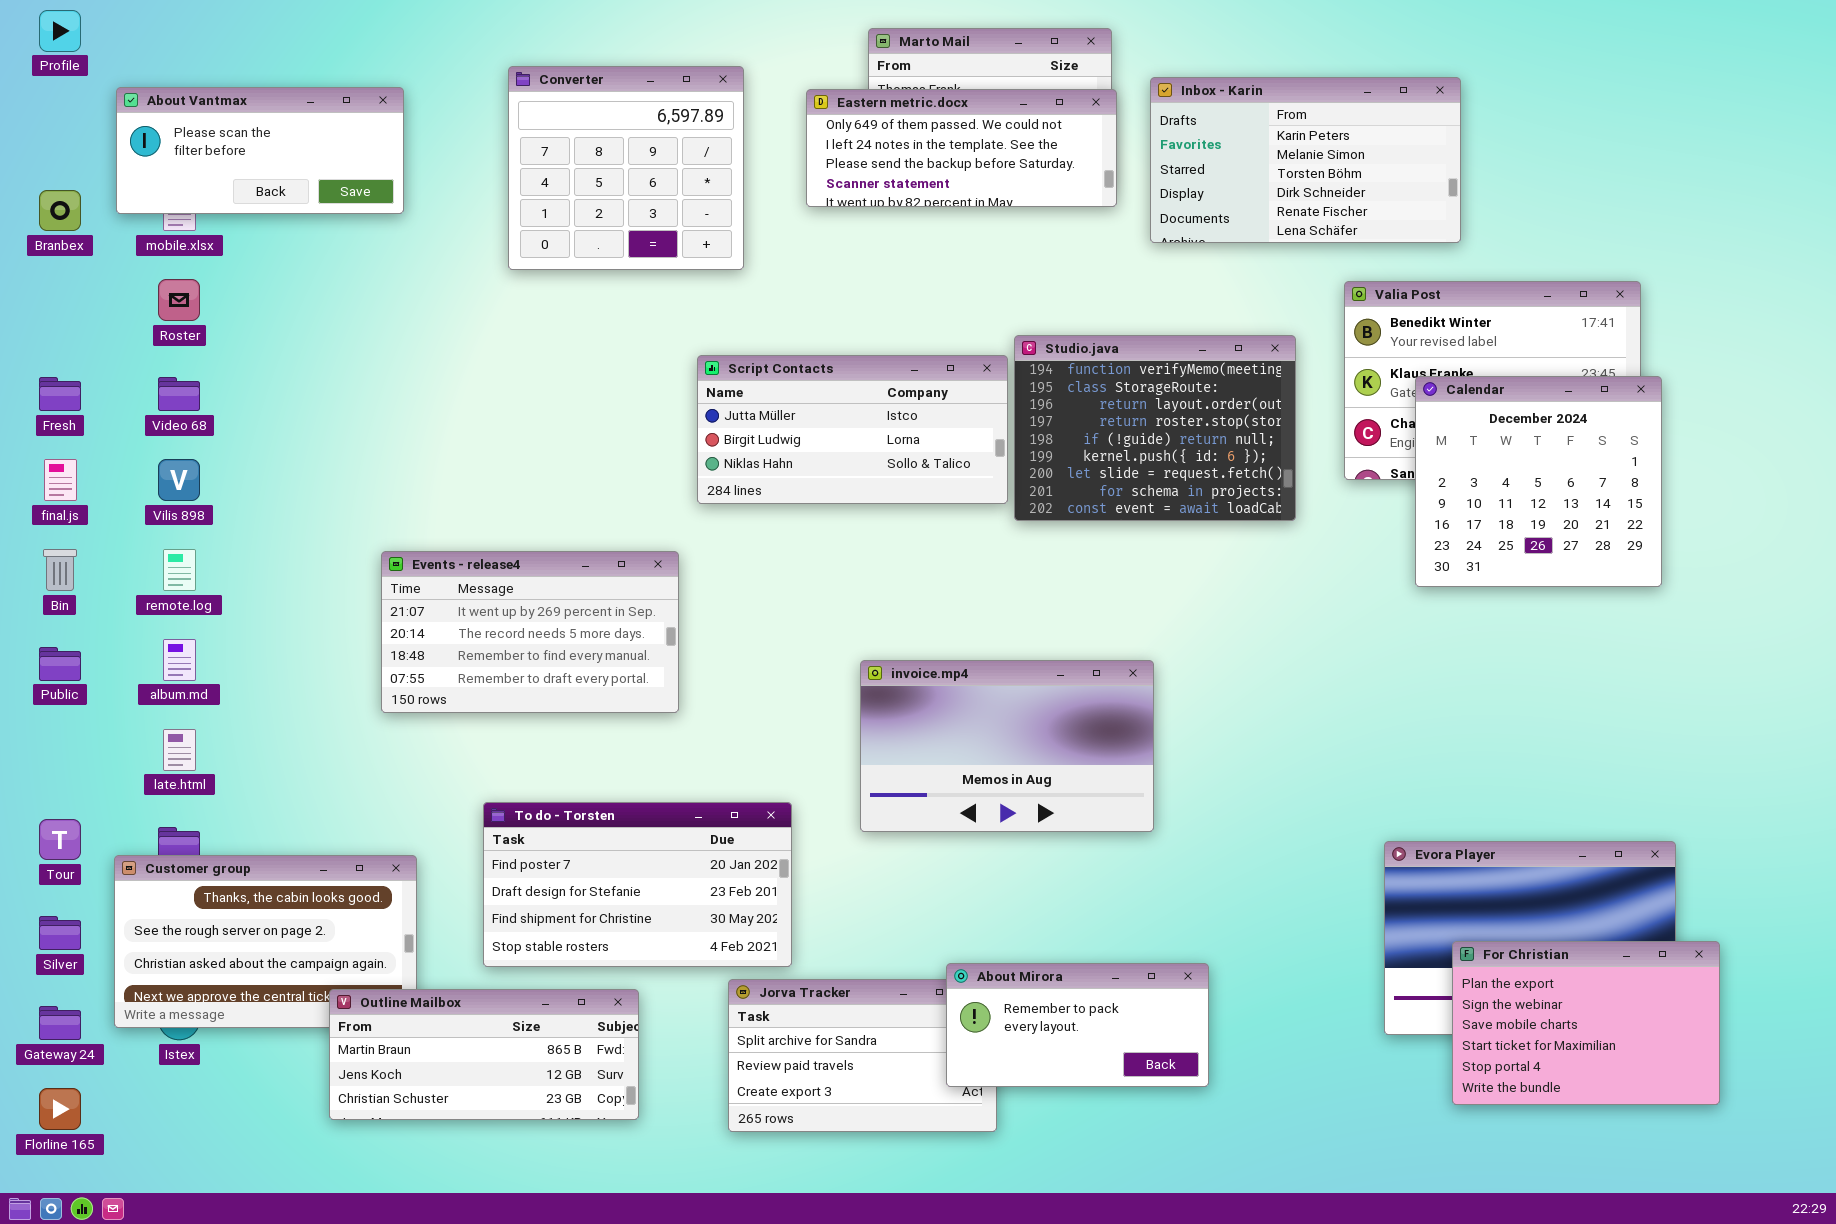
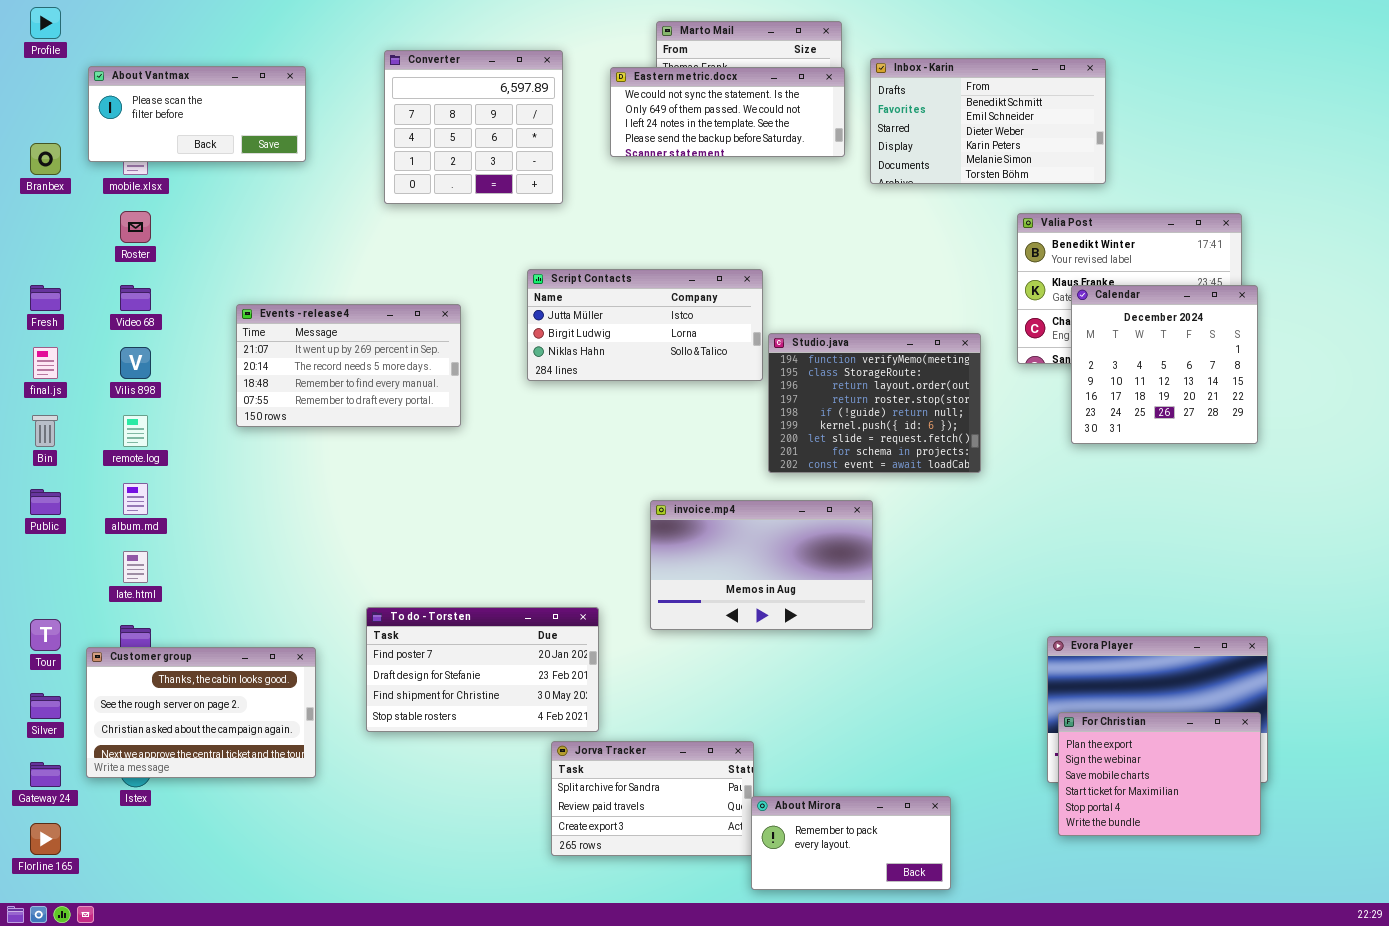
Inbox - Karin: [1150,77,1461,243] -> [870,58,1106,184], scrolled up 3 rows
Eastern metric.docx: [806,89,1117,207] -> [610,67,845,157], scrolled up 1 row
Studio.java: [1014,335,1296,521] -> [768,333,981,473], moved
Events - release4: [381,551,679,713] -> [236,304,461,427], moved
For Christian: [1452,941,1720,1105] -> [1058,712,1261,836], moved
About Mirora: [946,963,1209,1087] -> [751,796,951,890], moved
Outline Mailbox: [329,989,639,1120] -> none, closed

